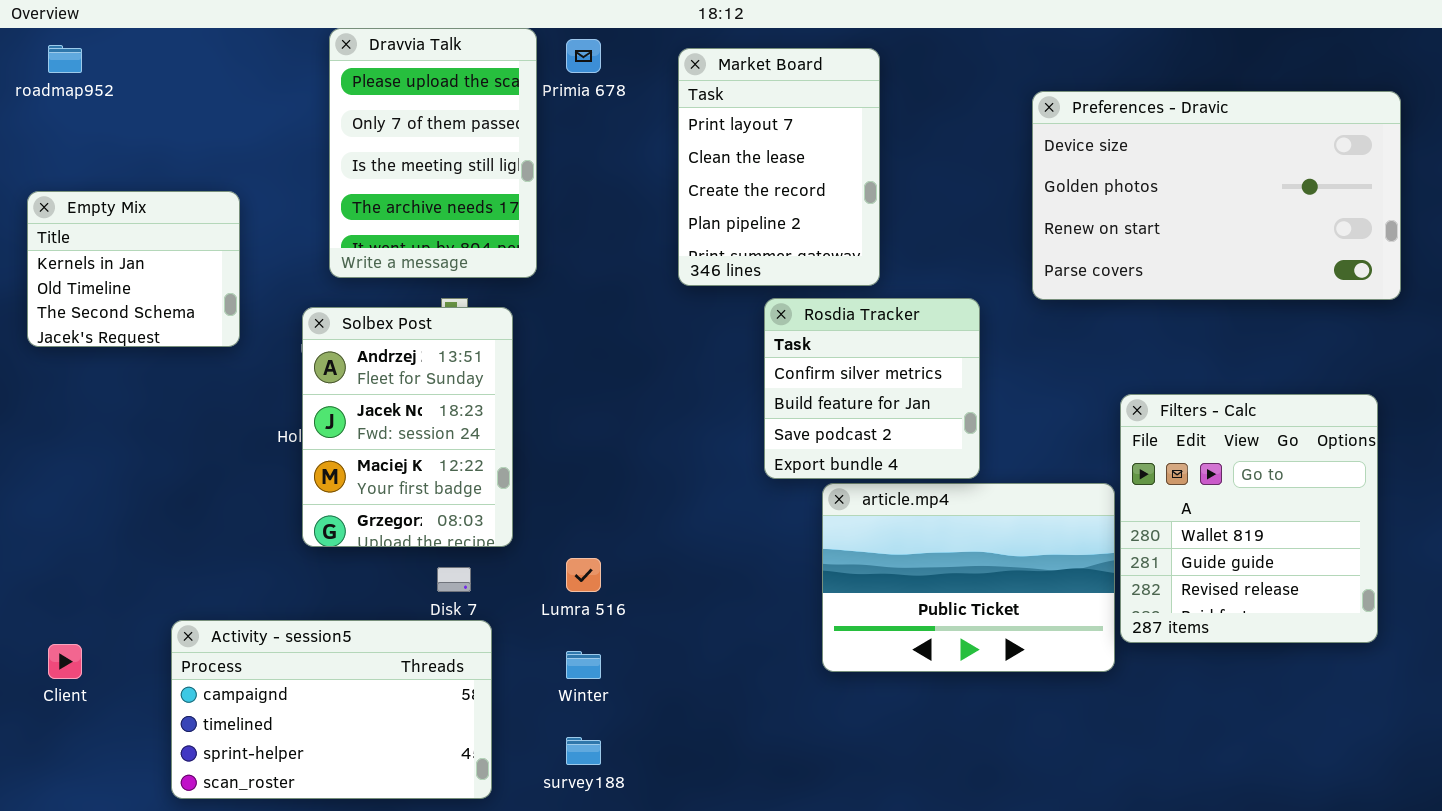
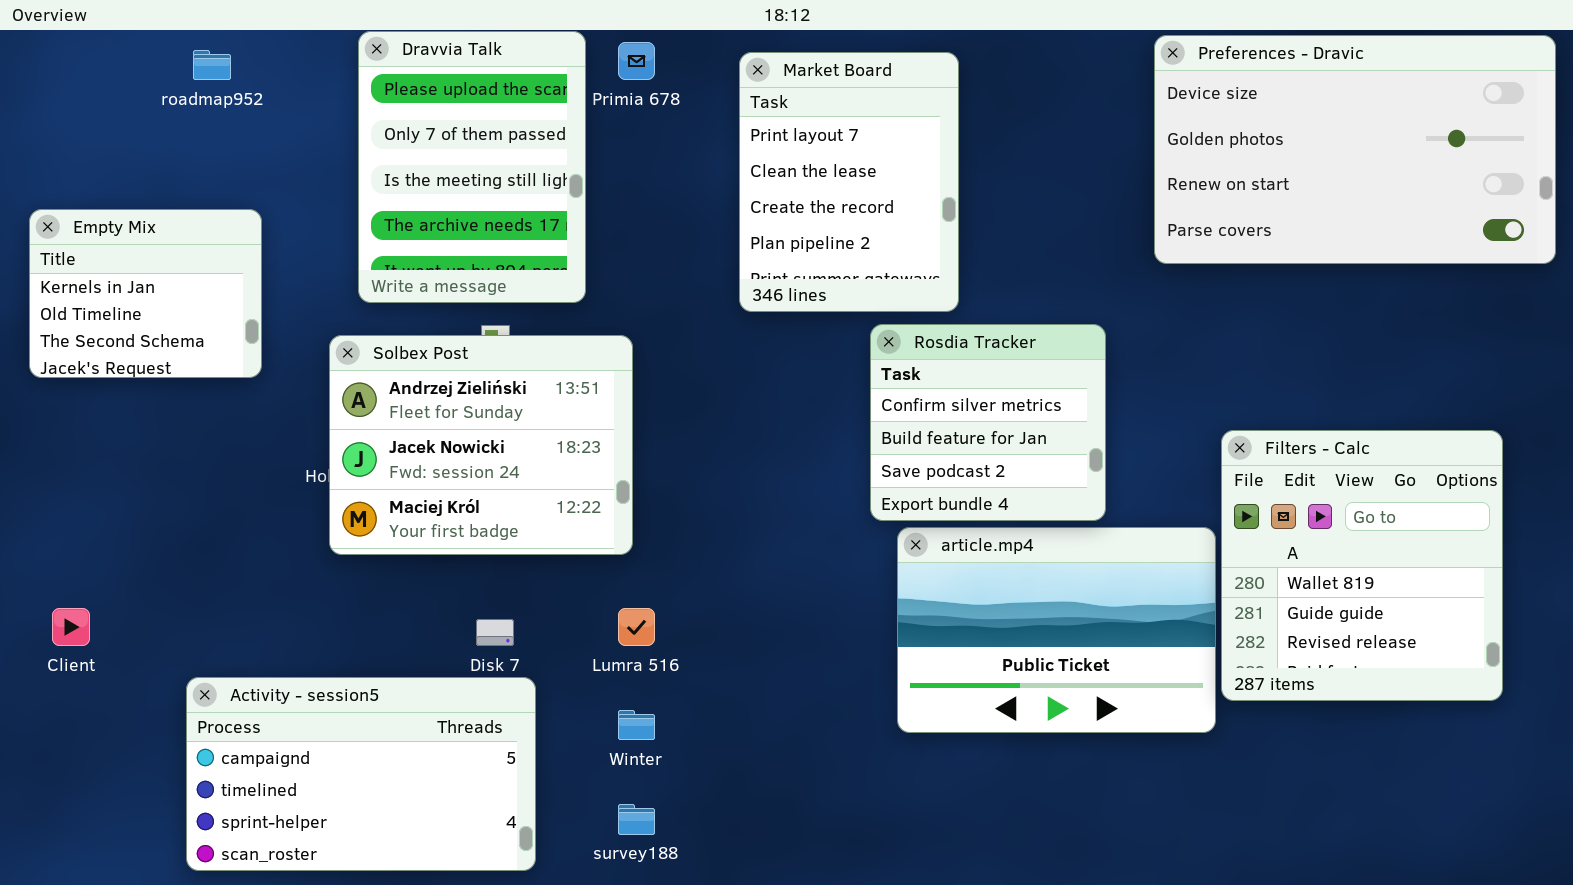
roadmap952: [48,45,82,73] -> [193,50,231,80], moved
Preferences - Dravic: [1032,91,1401,300] -> [1154,35,1556,264], moved
Rosdia Tracker: [764,298,980,479] -> [870,324,1106,521], moved
Solbex Post: [302,307,513,547] -> [329,335,633,555], resized
Client: [48,644,82,679] -> [52,608,90,646], moved

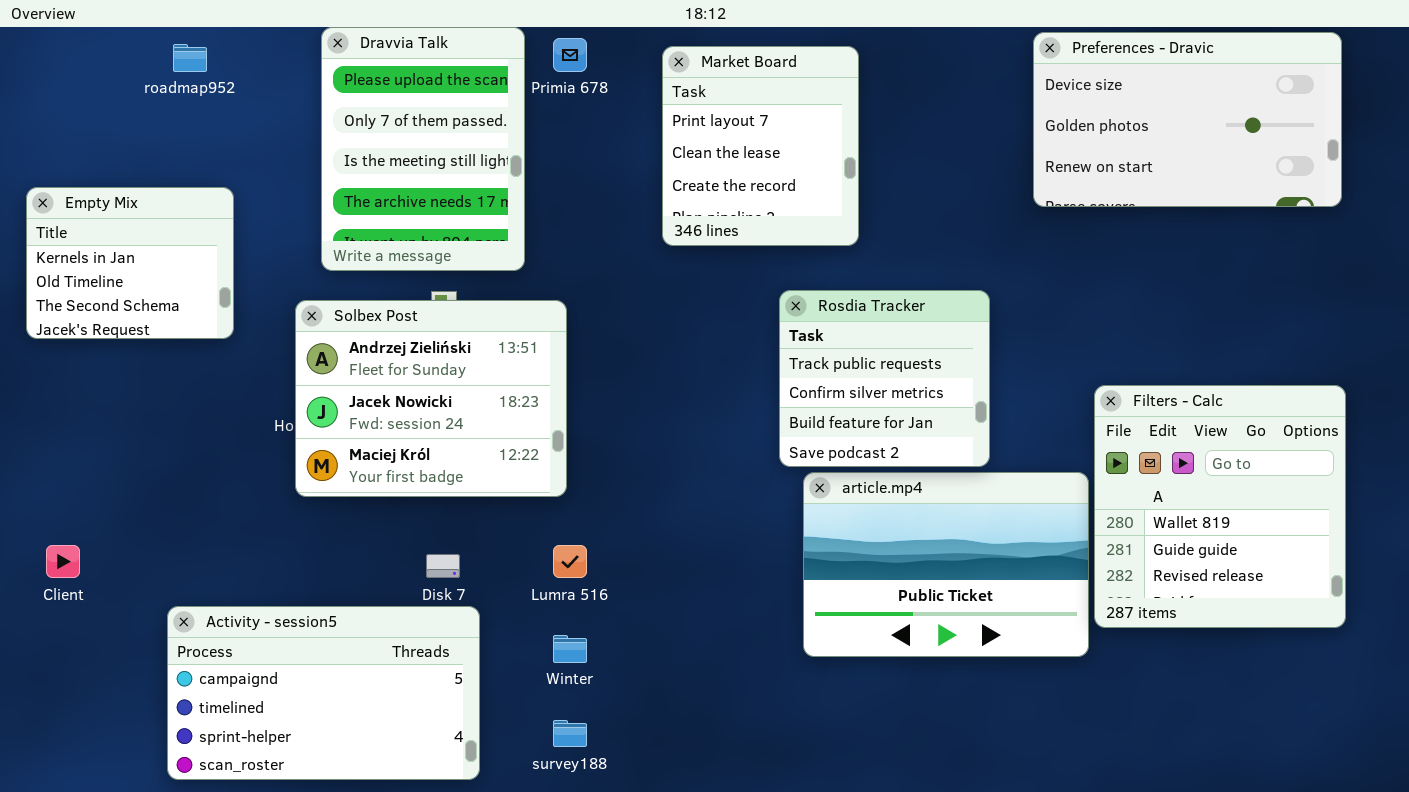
Preferences - Dravic: [1154,35,1556,264] -> [1033,32,1342,207], resized
Market Board: [739,52,959,312] -> [662,46,859,246], resized
Rosdia Tracker: [870,324,1106,521] -> [779,290,990,467], scrolled up 1 row

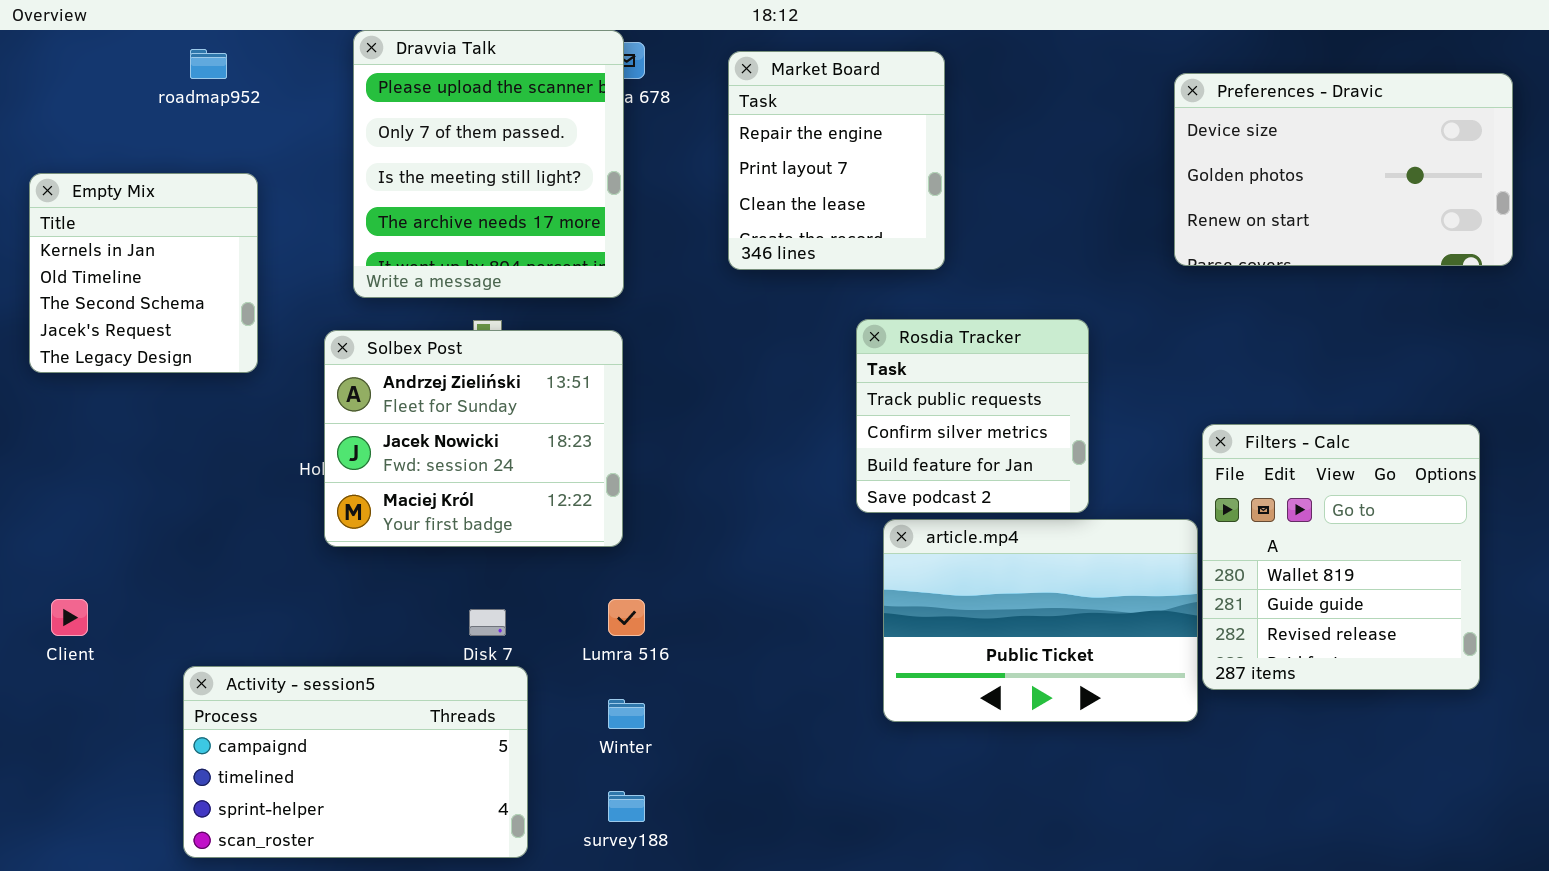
Dravvia Talk: [321,27,525,271] -> [353,30,624,298], resized
Preferences - Dravic: [1033,32,1342,207] -> [1174,73,1513,266], moved
Market Board: [662,46,859,246] -> [728,51,945,270], scrolled up 1 row
Empty Mix: [26,187,234,339] -> [29,173,258,373], resized

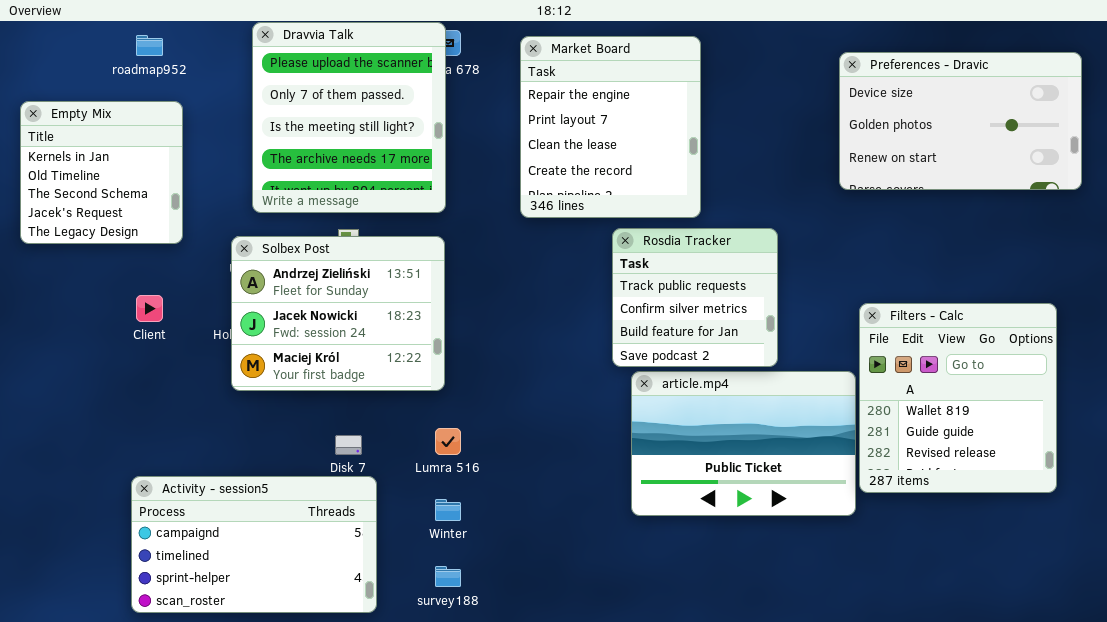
Market Board: [728,51,945,270] -> [520,36,701,218], resized
Empty Mix: [29,173,258,373] -> [20,101,183,244], moved
Client: [51,599,88,636] -> [136,295,163,322], moved

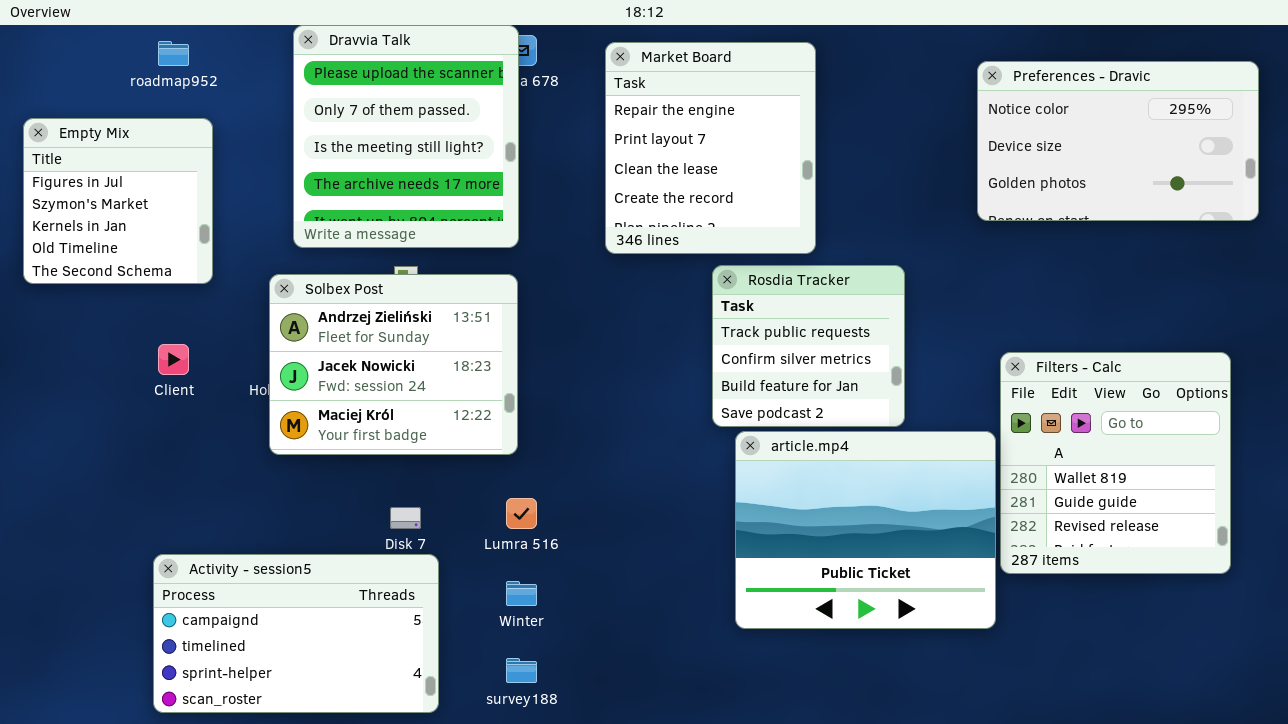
Preferences - Dravic: [839,52,1082,190] -> [977,61,1259,221], scrolled up 1 row
Empty Mix: [20,101,183,244] -> [23,118,213,284], scrolled up 2 rows
article.mp4: [631,371,856,516] -> [735,431,996,629], resized

